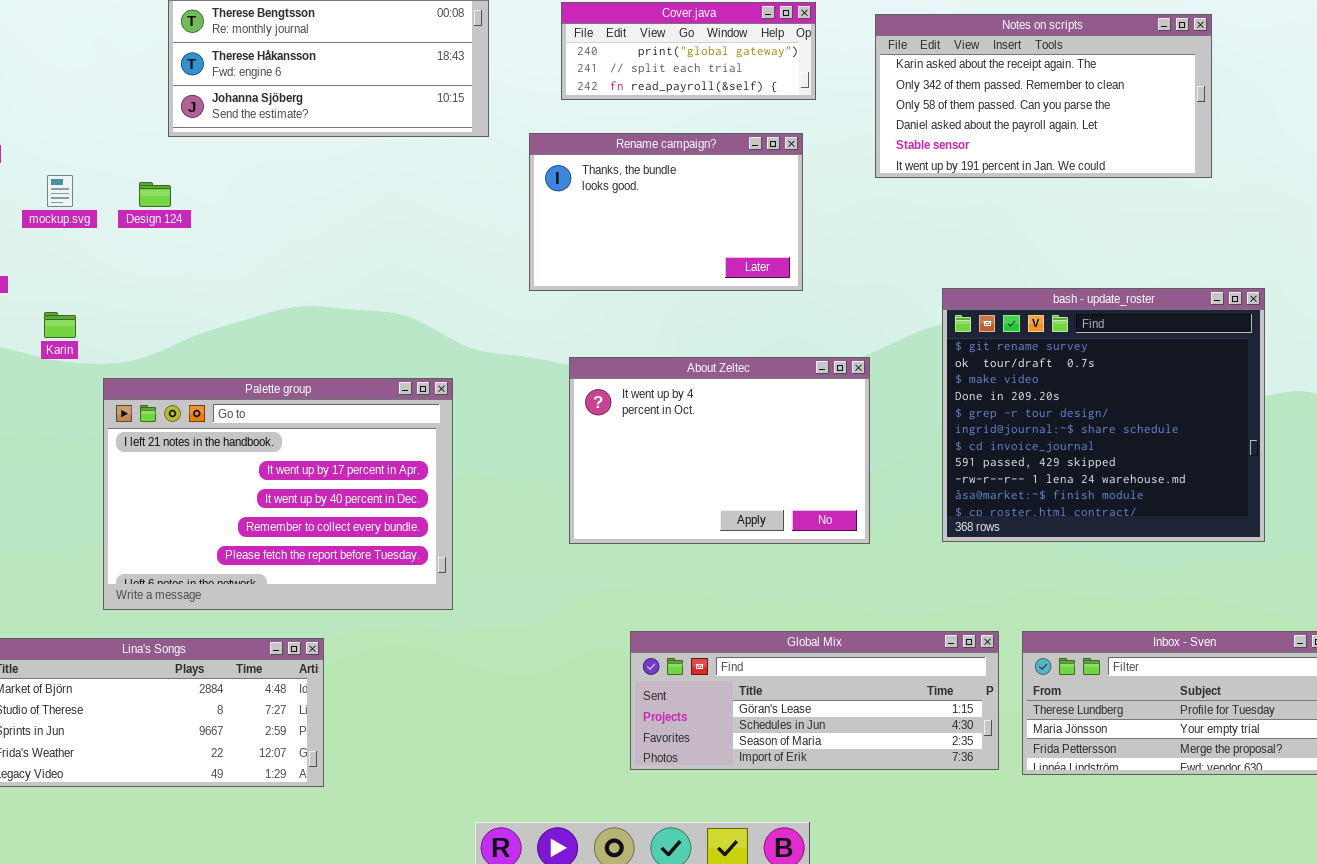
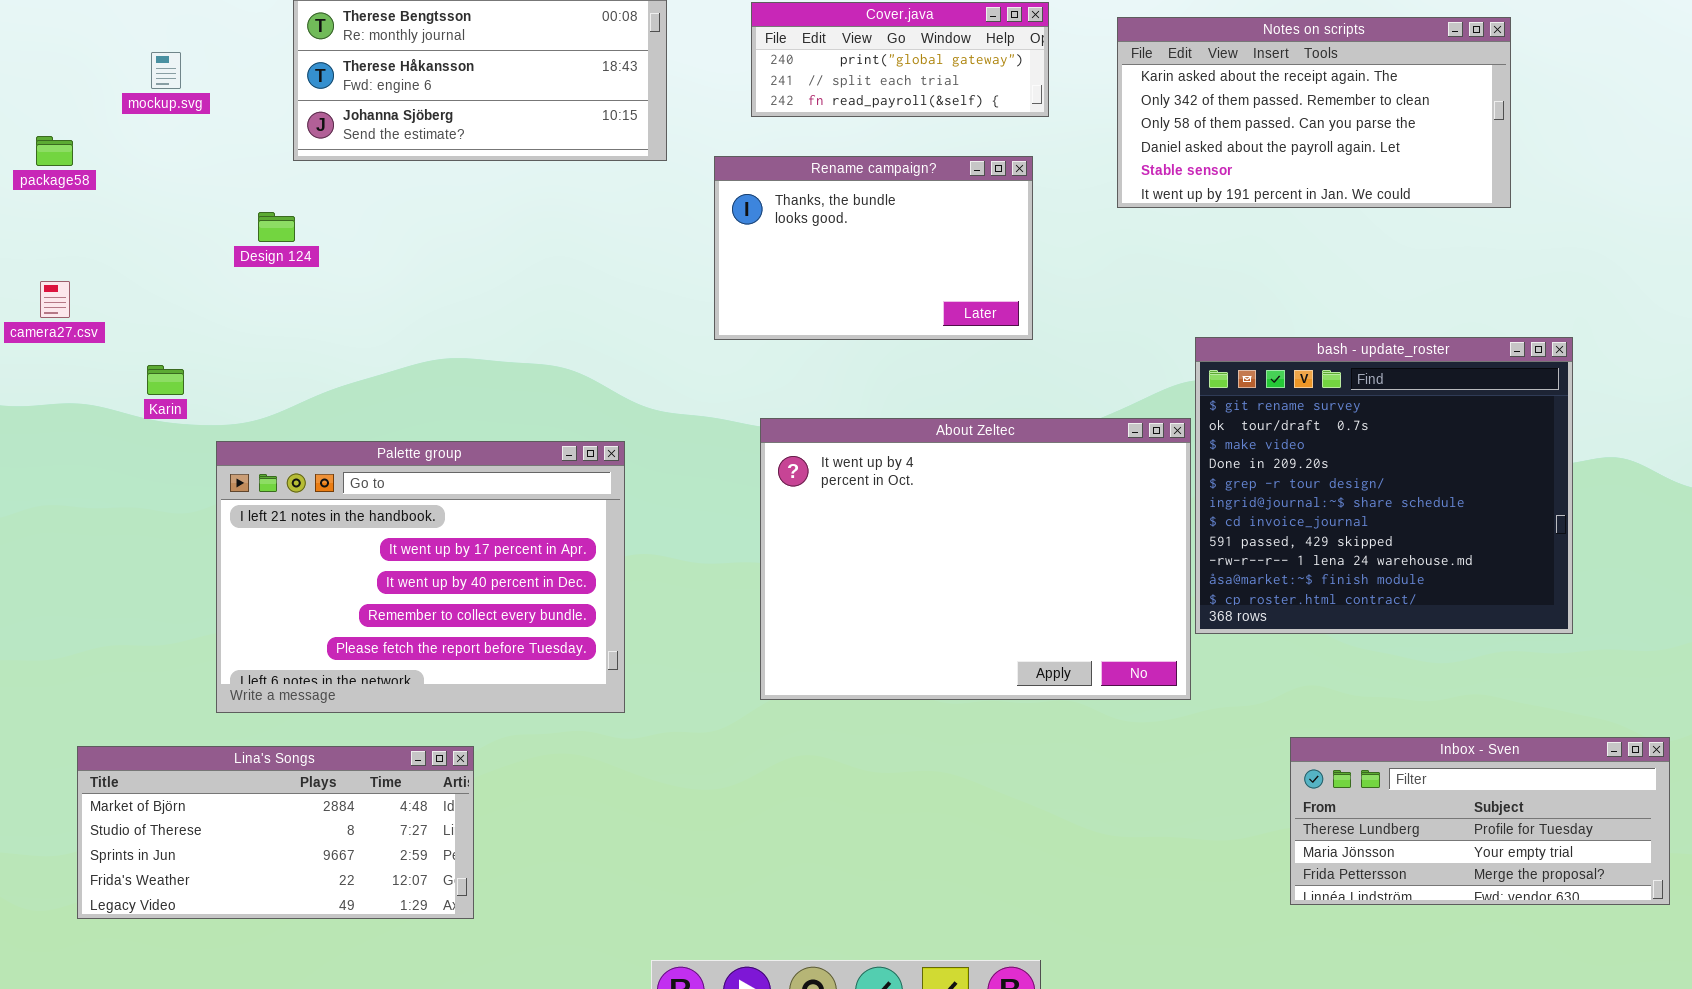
mockup.svg: [47,175,73,207] -> [151,52,181,89], moved
About Zeltec: [569,357,870,544] -> [760,418,1191,700], resized
Global Mix: [630,631,999,770] -> none, closed

